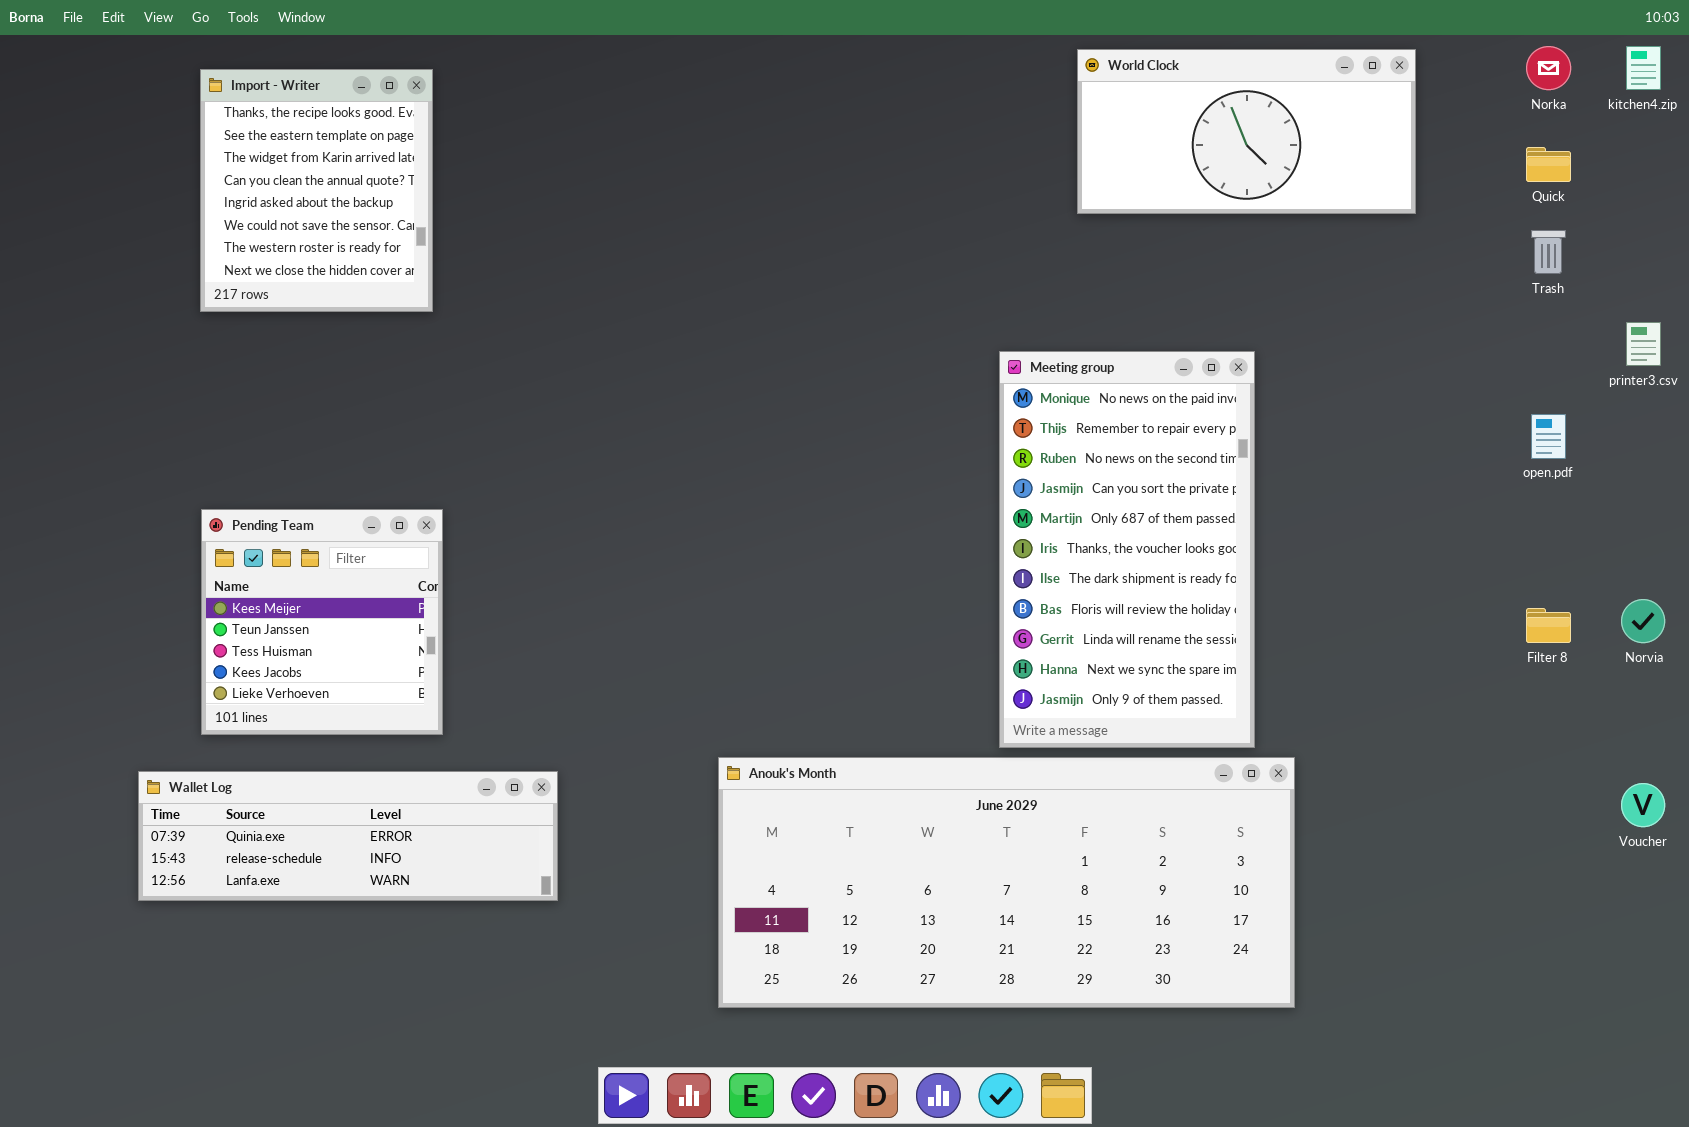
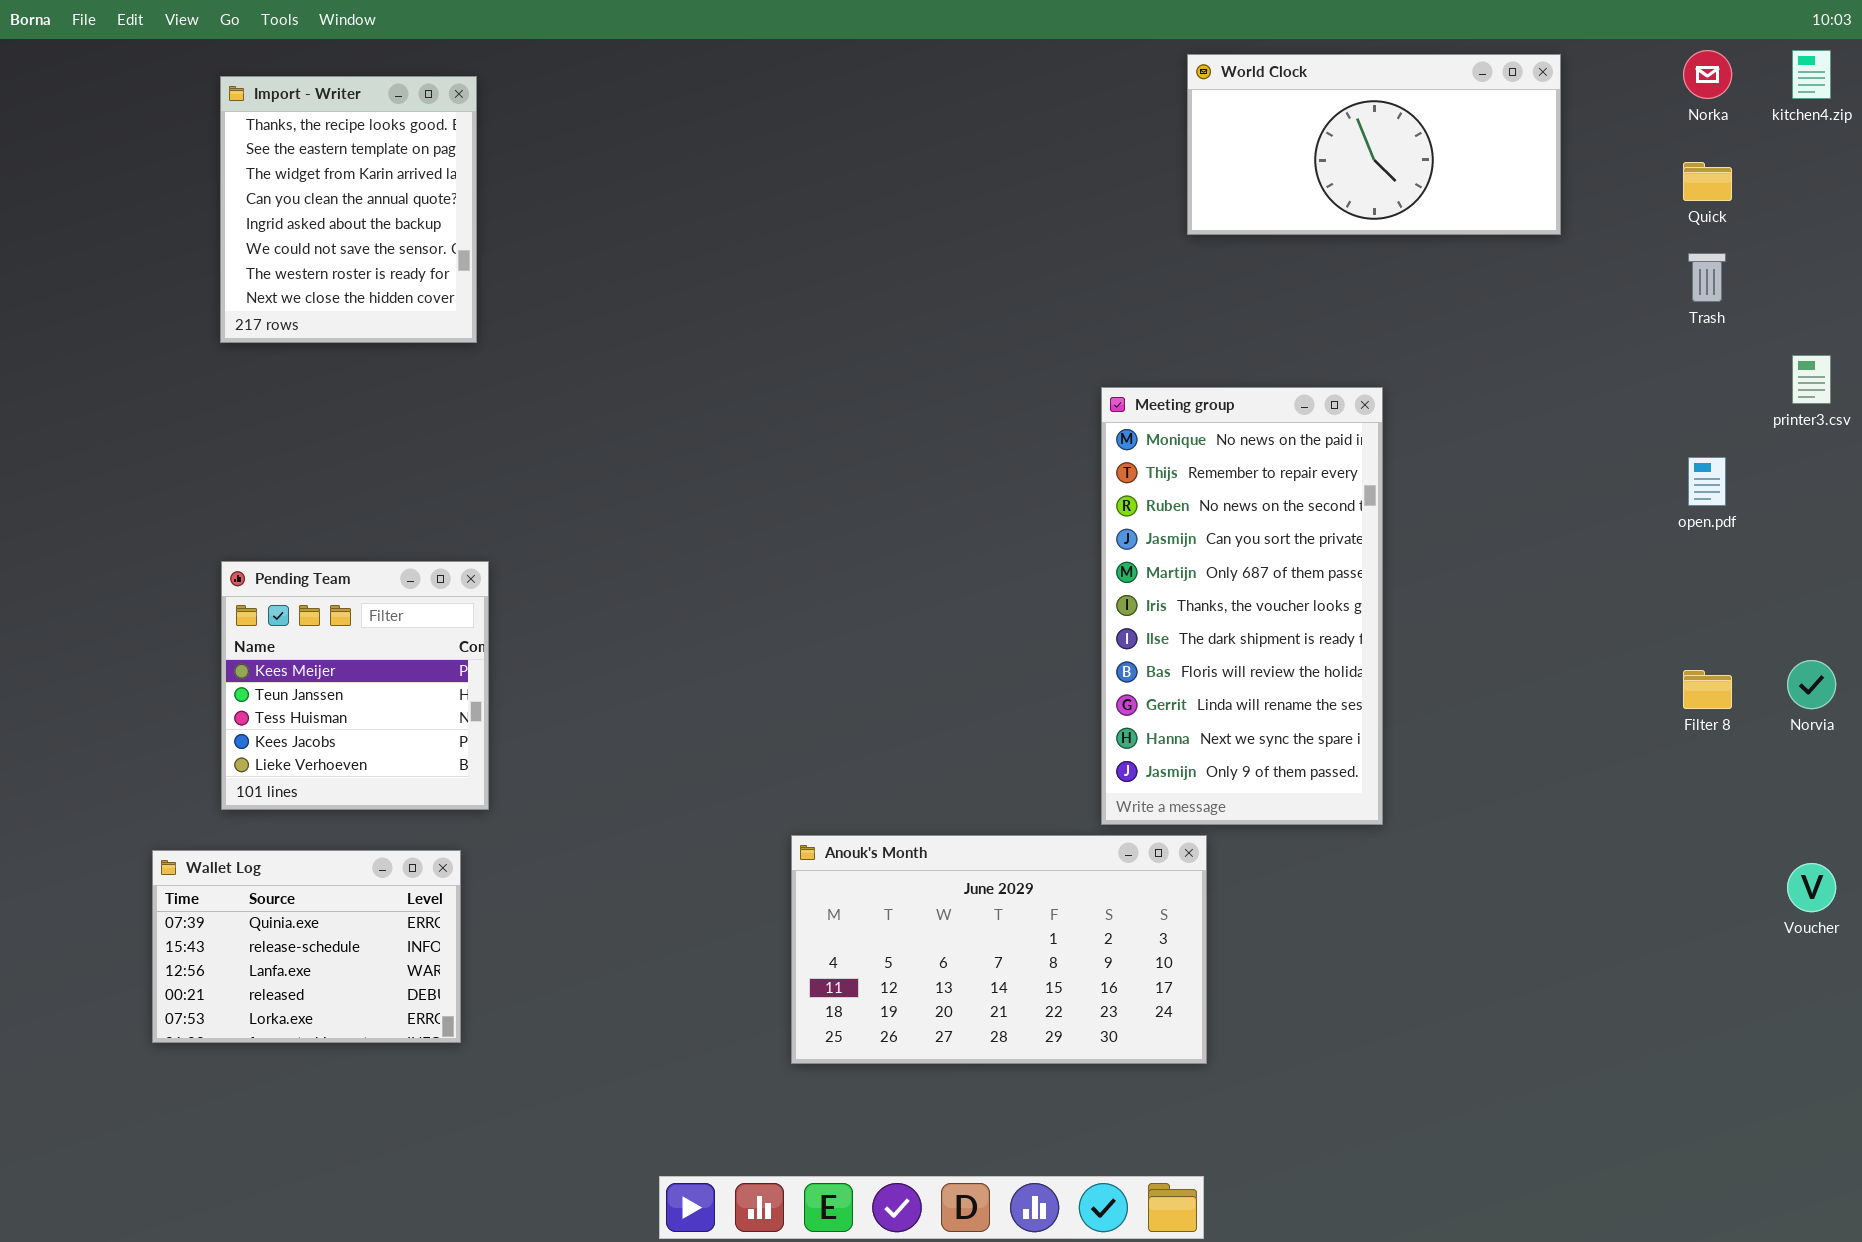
Anouk's Month: [718,757,1295,1008] -> [791,835,1207,1064], resized
Wallet Log: [138,771,558,901] -> [152,850,461,1043], resized

